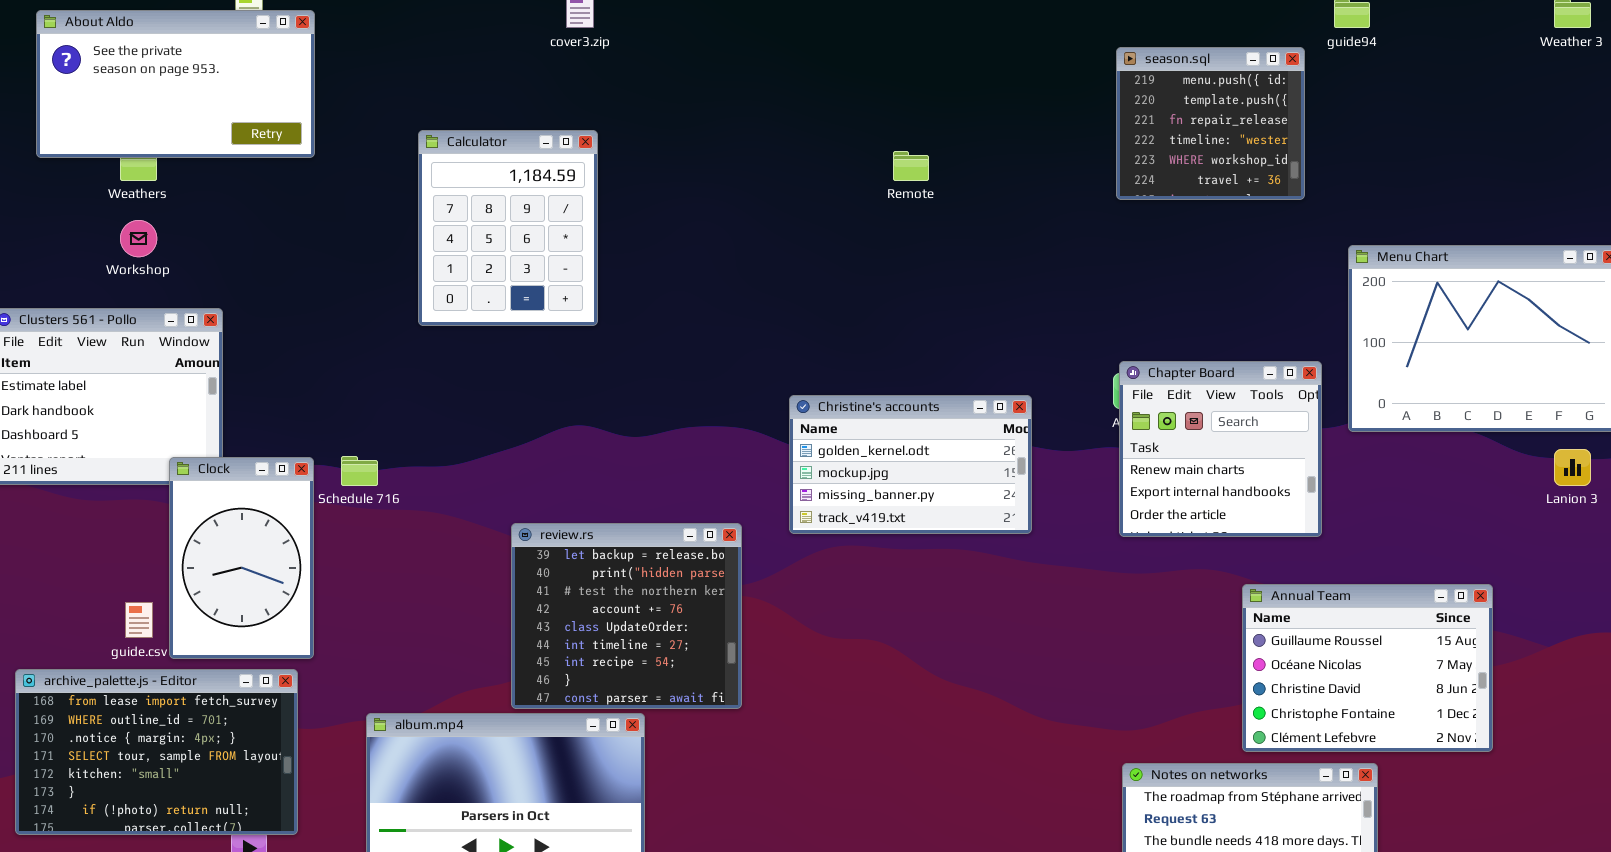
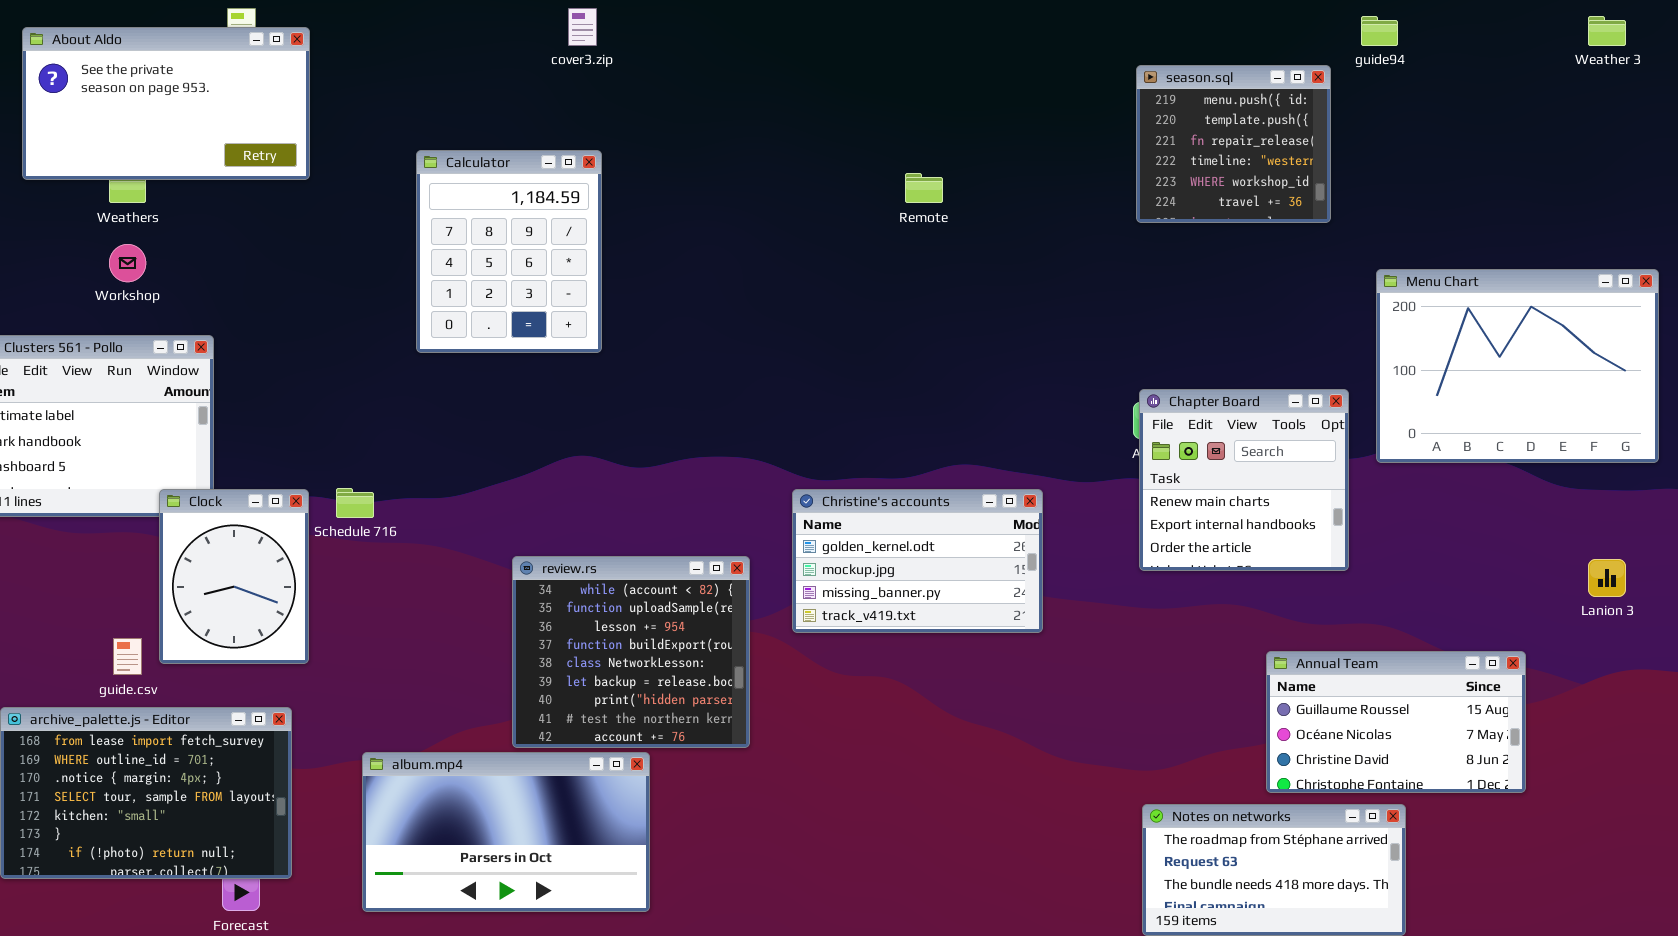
Christine's accounts: [789,395,1032,534] -> [792,489,1043,633], moved
Lanion 3: [1554,449,1591,486] -> [1588,559,1626,597], moved
Clock: [169,457,314,659] -> [159,489,309,664], resized
review.rs: [511,523,742,709] -> [512,556,750,748], scrolled up 5 rows
Annual Team: [1242,584,1493,752] -> [1266,651,1526,793], resized

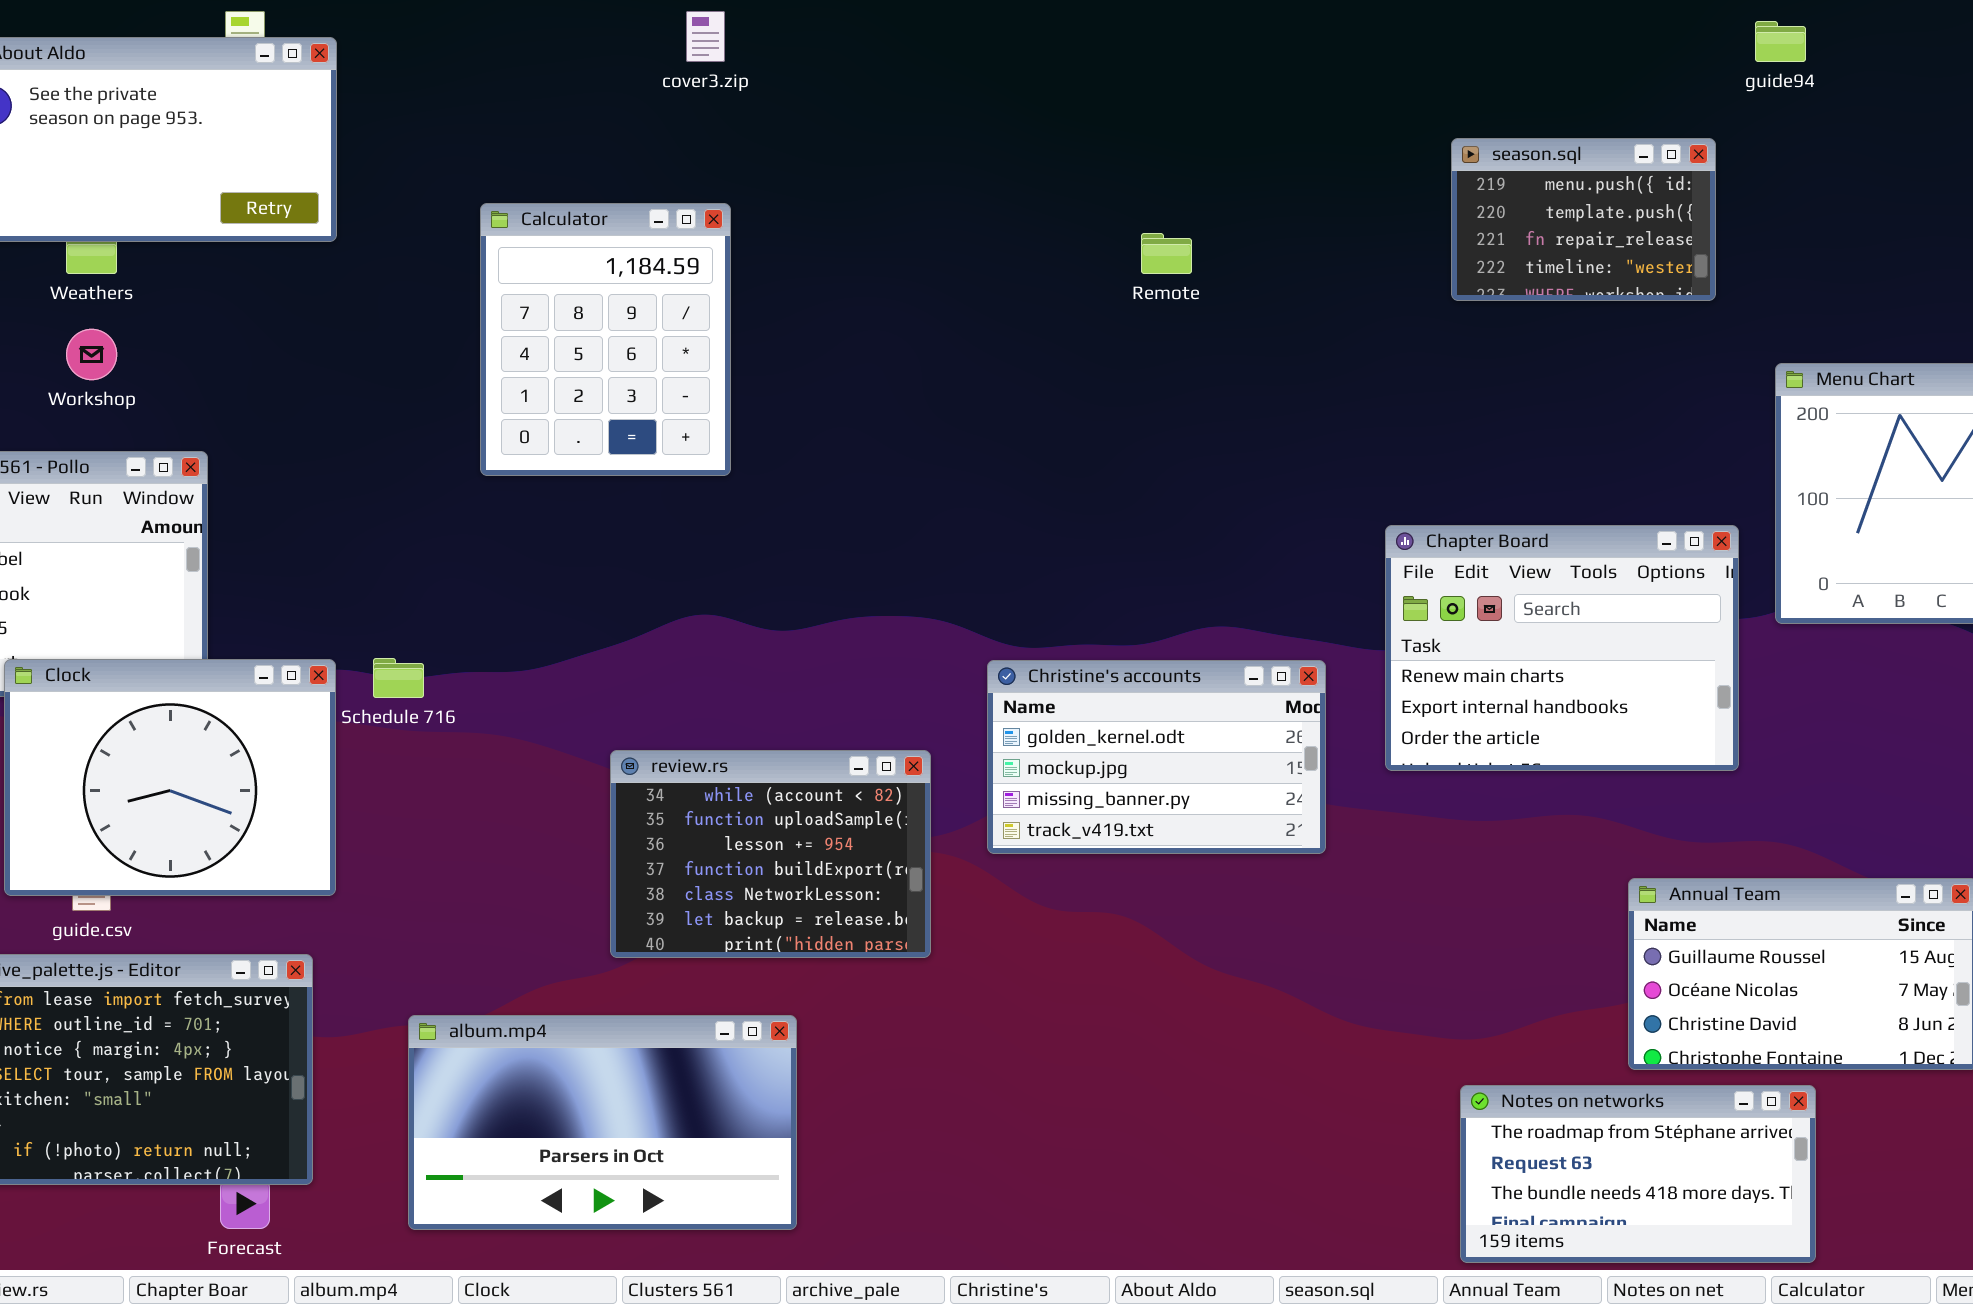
season.sql: [1136,65,1331,223] -> [1451,138,1716,301], resized
Chapter Board: [1139,389,1349,571] -> [1385,525,1739,771], resized
Clock: [159,489,309,664] -> [4,659,336,896], resized
review.rs: [512,556,750,748] -> [610,750,931,958], resized

